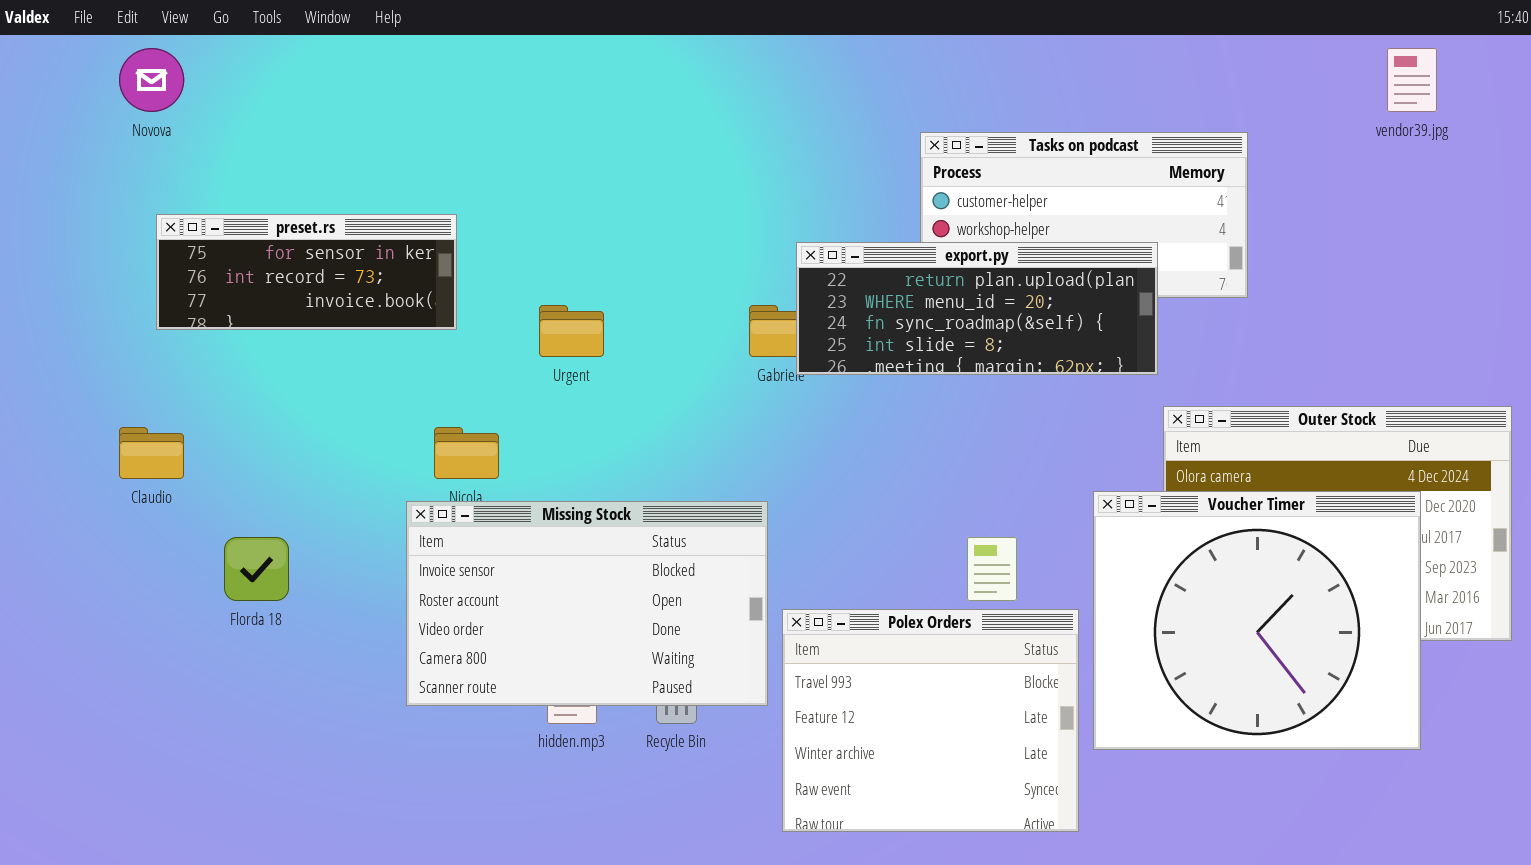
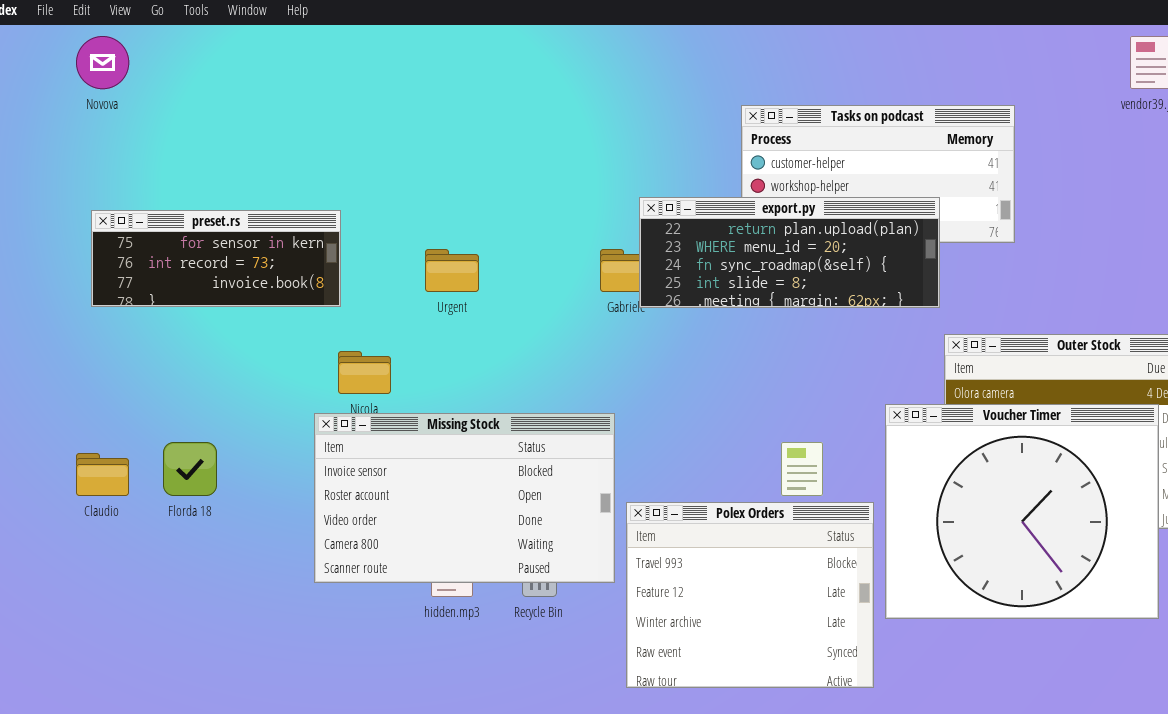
preset.rs: [156,214,457,330] -> [91,210,341,307], moved
Claudio: [119,427,184,479] -> [76,453,129,496], moved

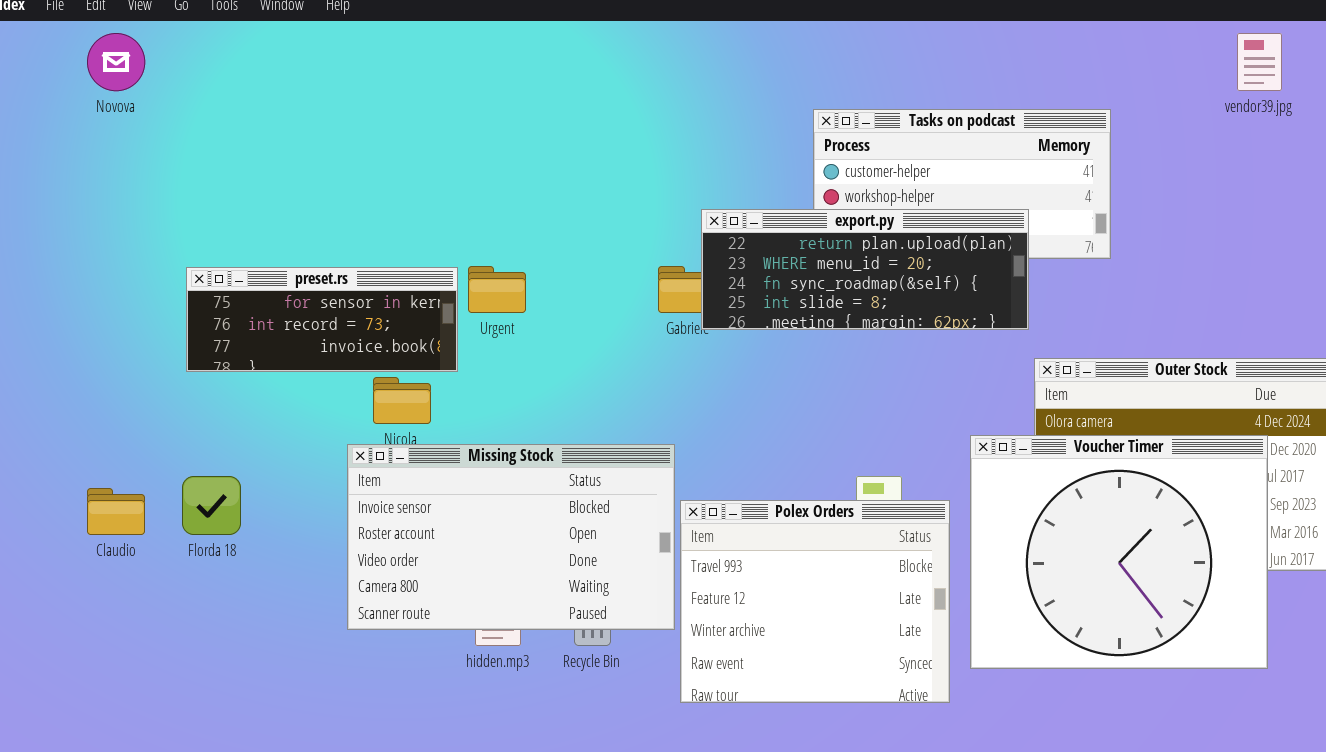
preset.rs: [91,210,341,307] -> [186,267,458,372], moved
Polex Orders: [626,502,874,688] -> [680,500,950,703], moved

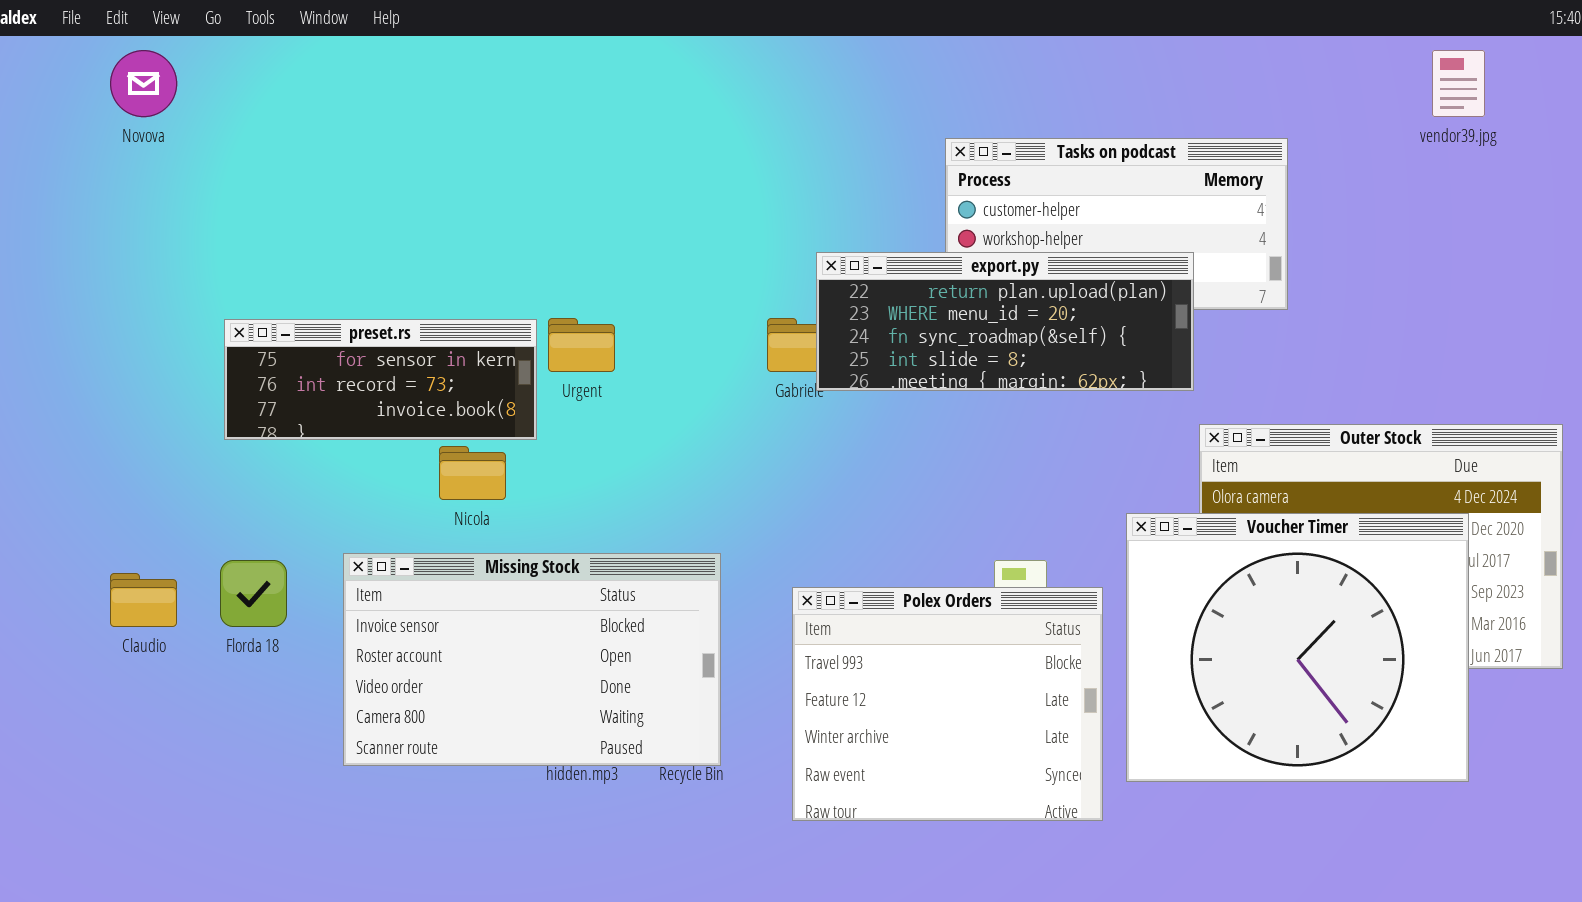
Missing Stock: [347,444,675,630] -> [343,553,721,766], moved

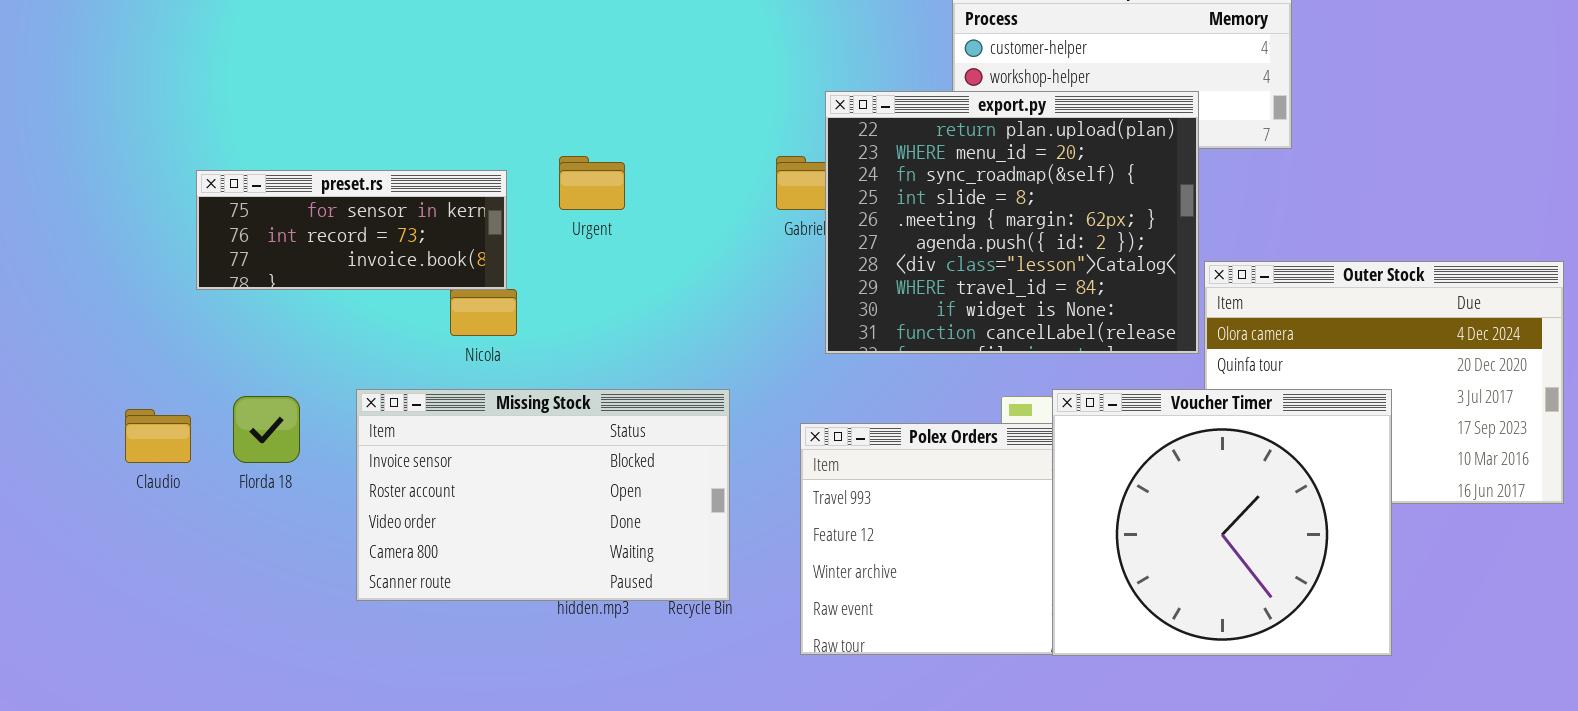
export.py: [816,252,1194,391] -> [825,91,1199,354], resized
preset.rs: [224,319,537,440] -> [196,170,507,290], moved
Voucher Timer: [1126,513,1469,782] -> [1052,389,1392,656], moved

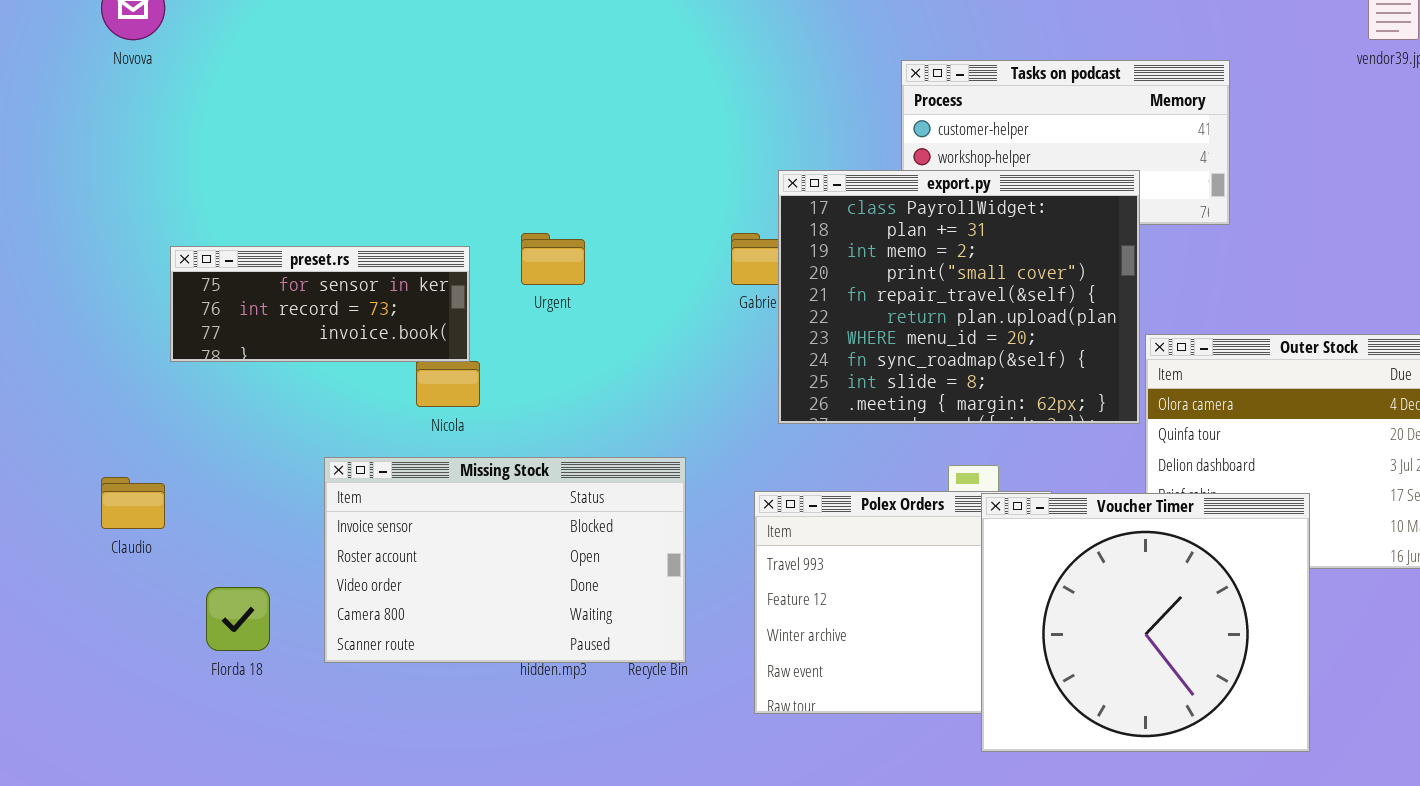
export.py: [825,91,1199,354] -> [778,170,1140,424], scrolled up 5 rows
Voucher Timer: [1052,389,1392,656] -> [981,493,1310,752], moved
Florda 18: [233,396,300,463] -> [206,587,270,651], moved

